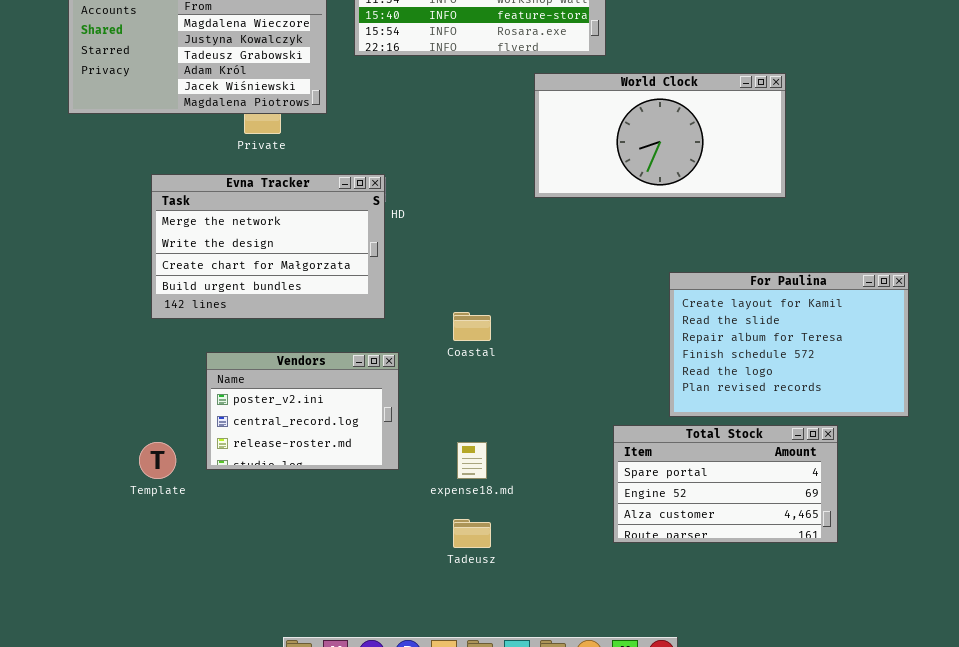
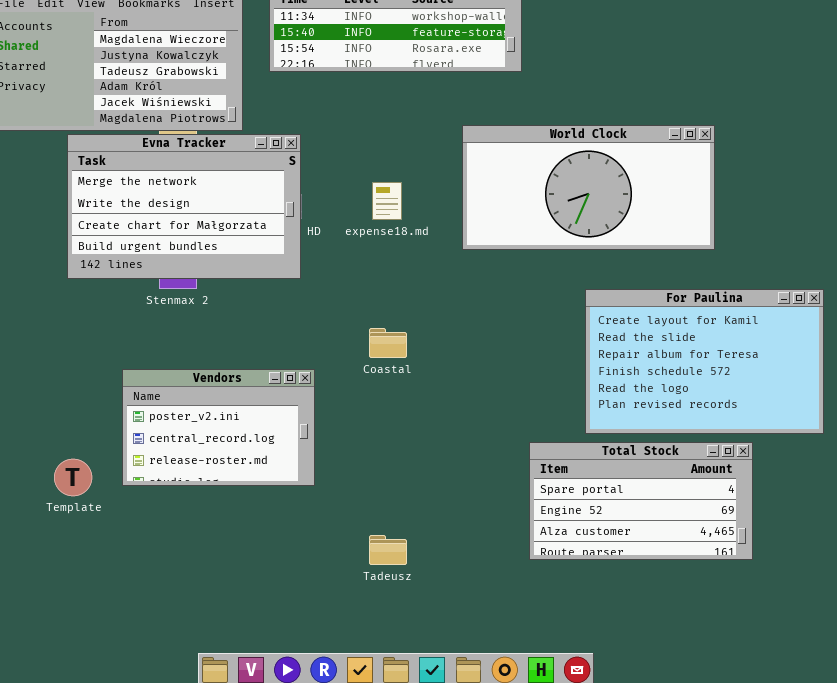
World Clock: [534,73,786,198] -> [462,125,715,250], moved
Evna Tracker: [151,174,385,319] -> [67,134,301,279], moved
expense18.md: [457,442,487,479] -> [372,182,402,220], moved

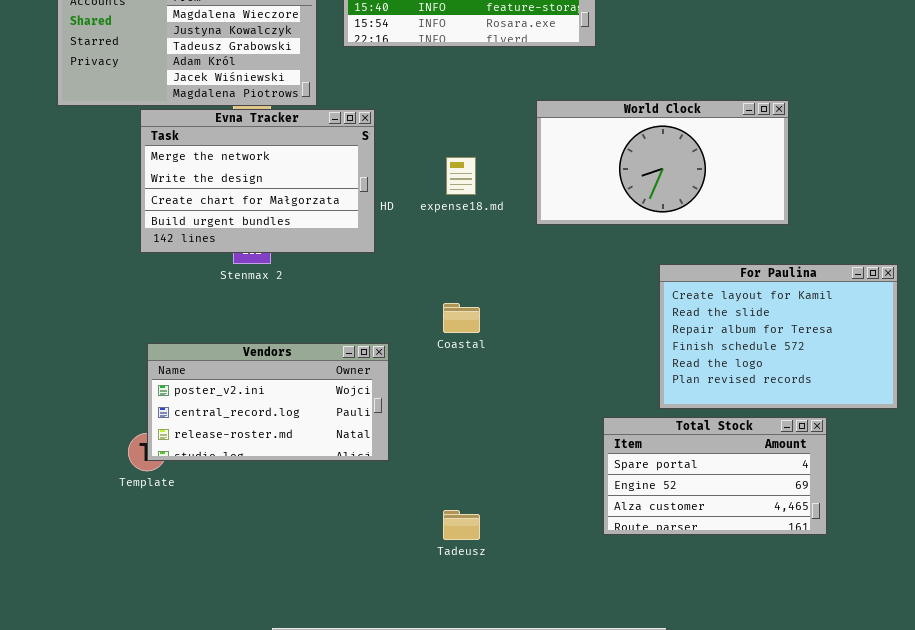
Vendors: [122,369,315,486] -> [147,343,389,461], resized

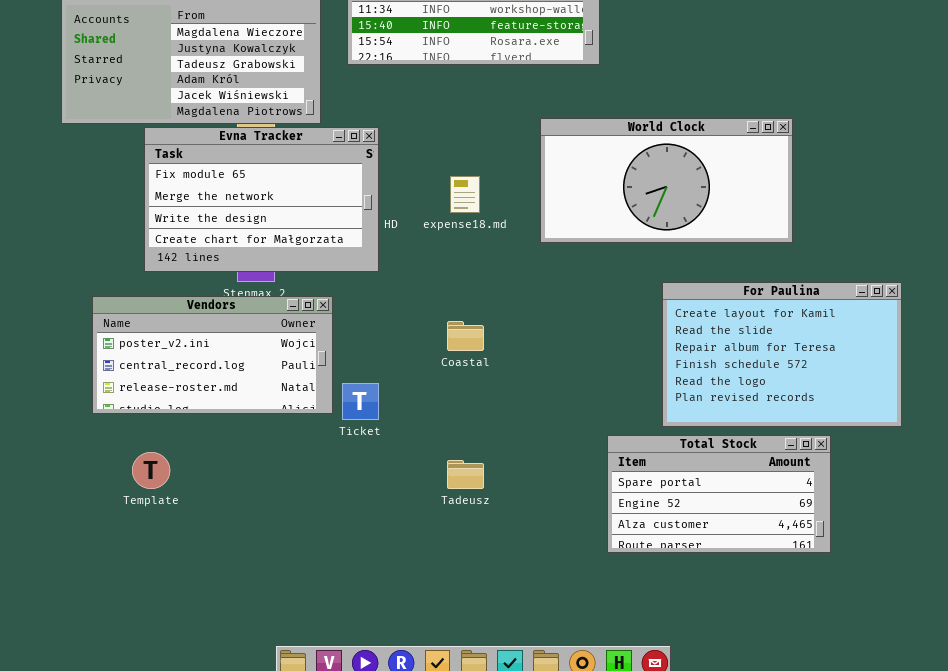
Evna Tracker: [140,109,375,253] -> [144,127,379,272], scrolled up 1 row
Vendors: [147,343,389,461] -> [92,296,333,414], moved
Tadeusz: [443,510,480,540] -> [447,460,484,489], moved

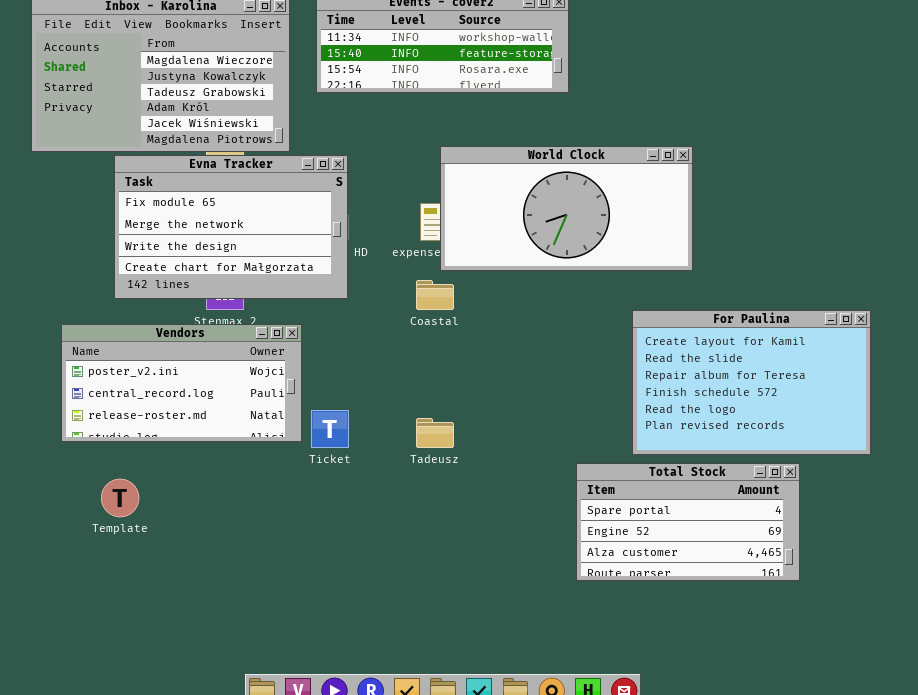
World Clock: [540,118,793,243] -> [440,146,693,271], moved
Coastal: [447,321,484,351] -> [416,280,454,310], moved
Tadeusz: [447,460,484,489] -> [416,418,454,448], moved

